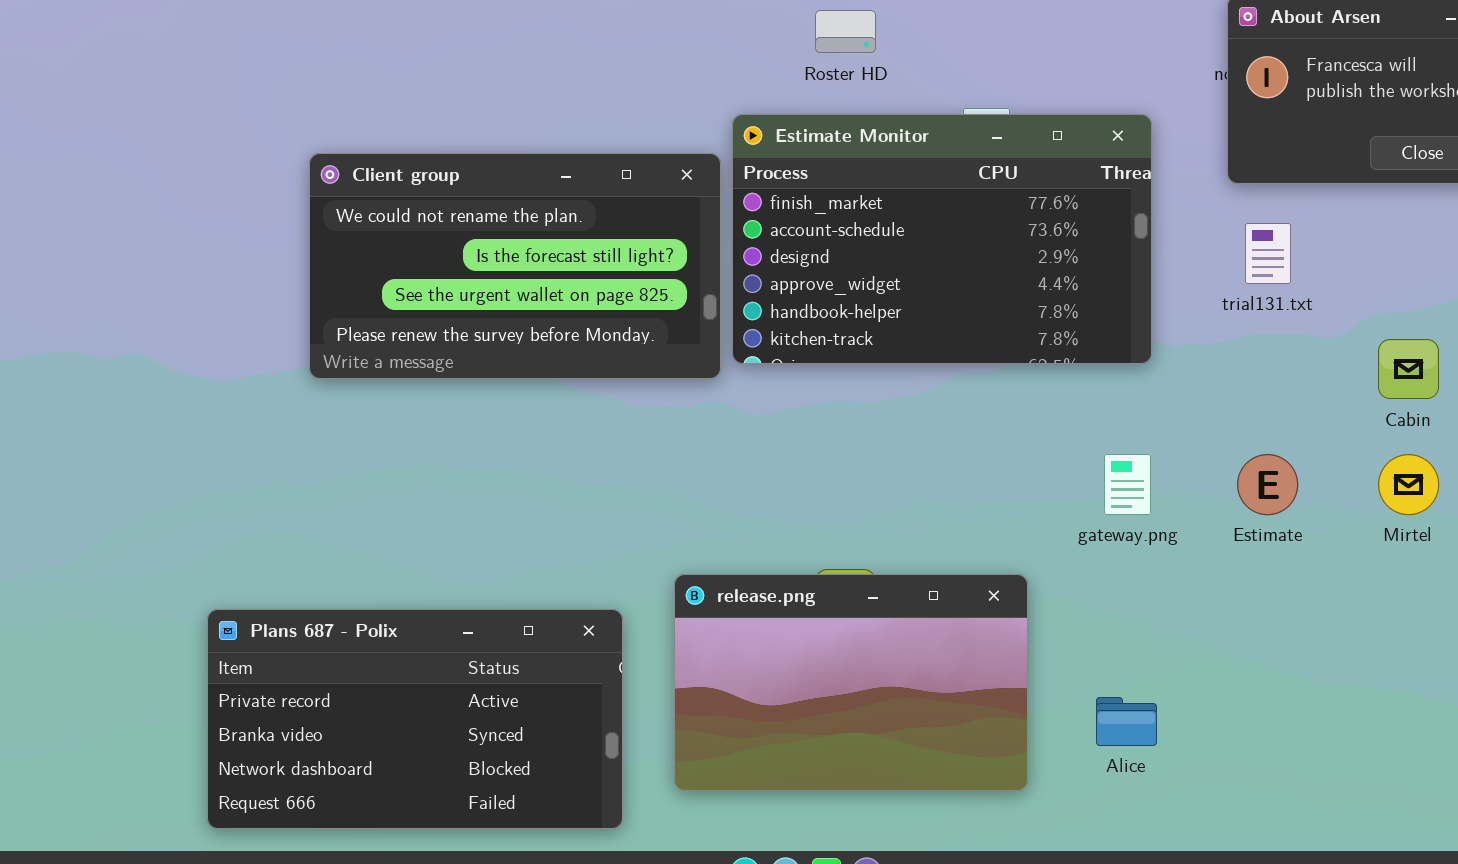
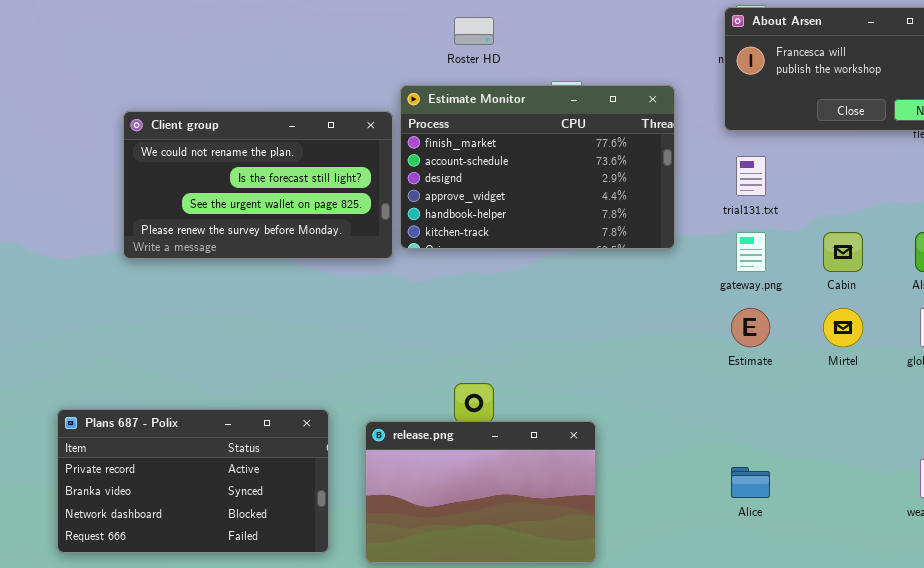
gateway.png: [1104,454,1151,515] -> [736,232,766,272], moved
release.png: [674,574,1028,791] -> [365,421,596,563], moved
Alice: [1096,697,1157,746] -> [731,467,770,498], moved

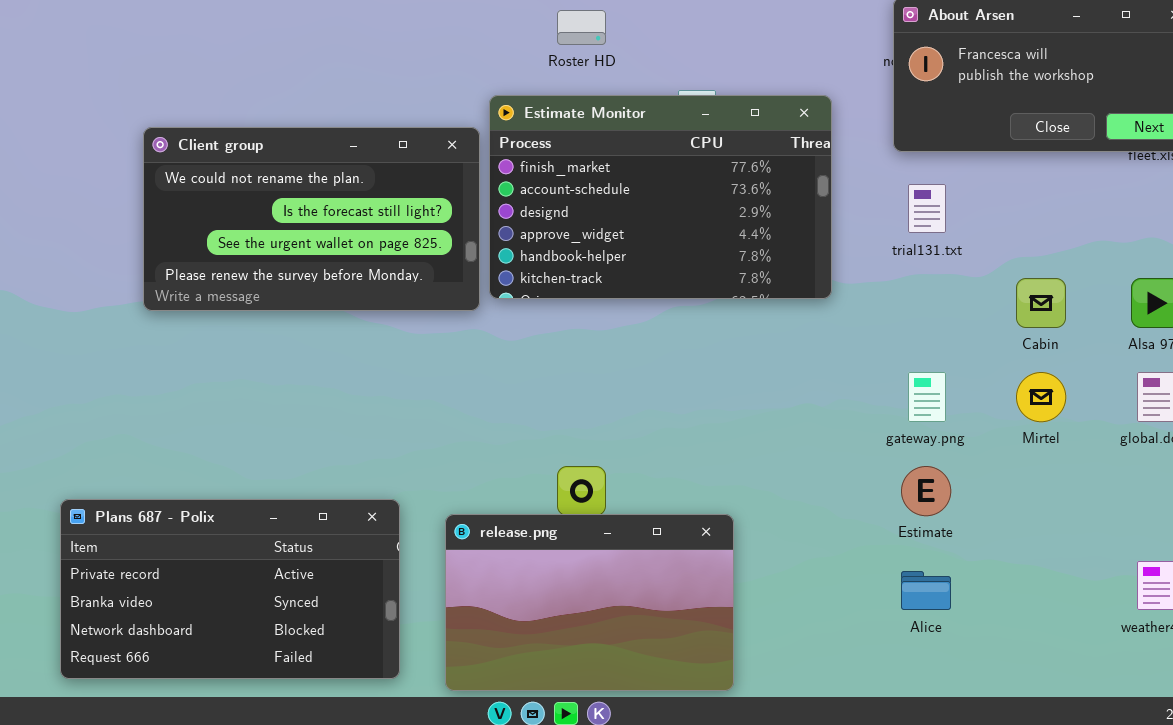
gateway.png: [736,232,766,272] -> [908,372,946,422], moved
Estimate: [731,308,770,347] -> [901,466,951,516], moved

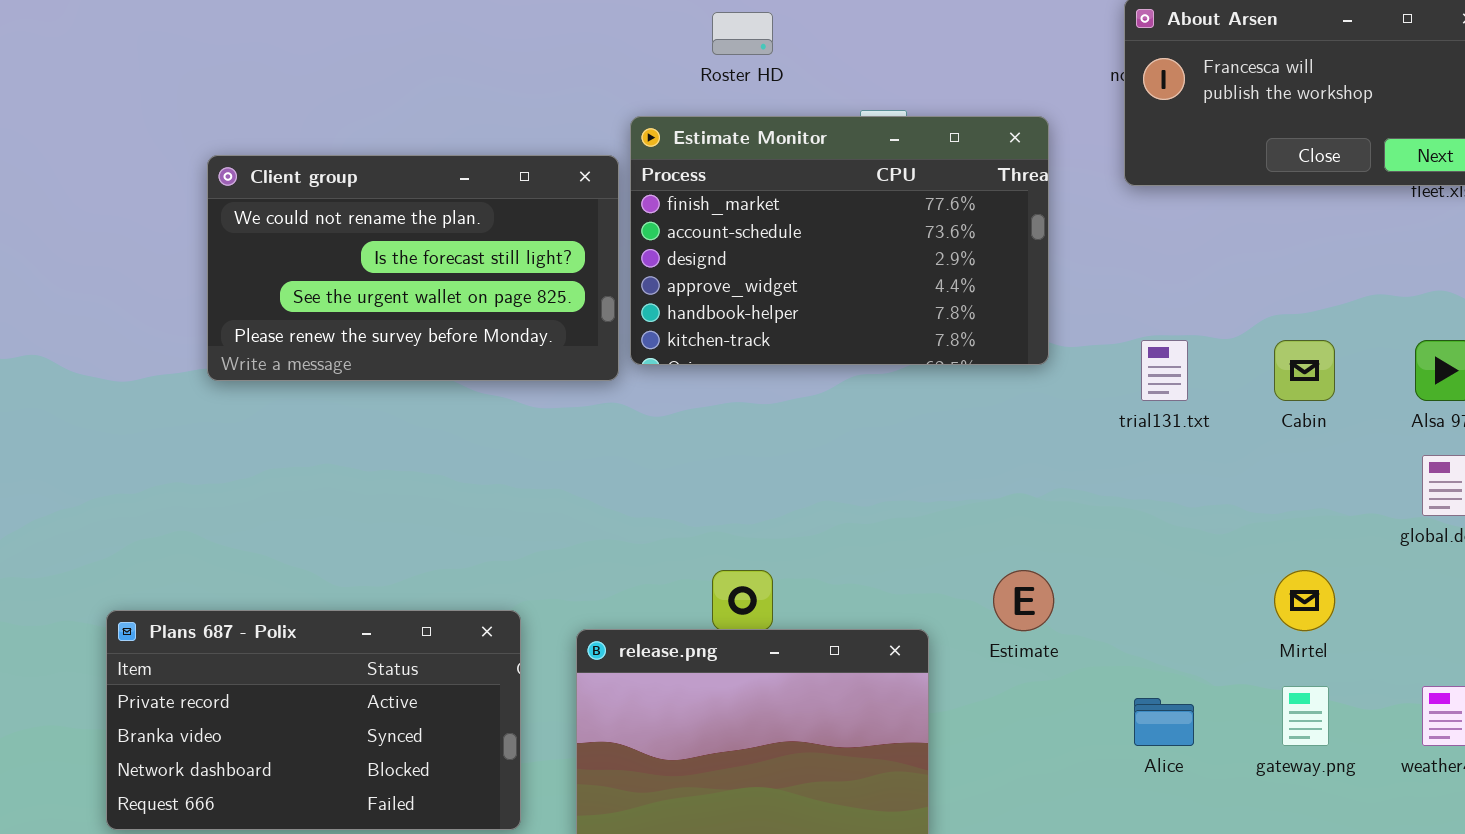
trial131.txt: [908,184,946,233] -> [1141,340,1188,401], moved
gateway.png: [908,372,946,422] -> [1282,686,1329,746], moved
Mirtel: [1016,372,1066,422] -> [1274,570,1335,631], moved
Estimate: [901,466,951,516] -> [993,570,1054,631], moved

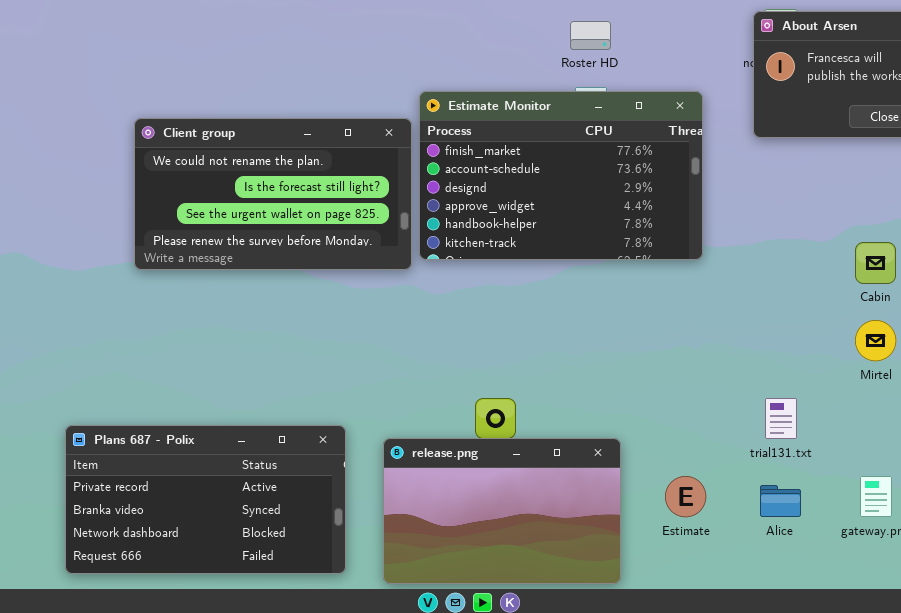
Roster HD: [712,12,773,55] -> [570,21,611,50], moved
trial131.txt: [1141,340,1188,401] -> [765,398,797,439], moved
Estimate: [993,570,1054,631] -> [665,476,706,517], moved
Mirtel: [1274,570,1335,631] -> [855,320,896,361], moved

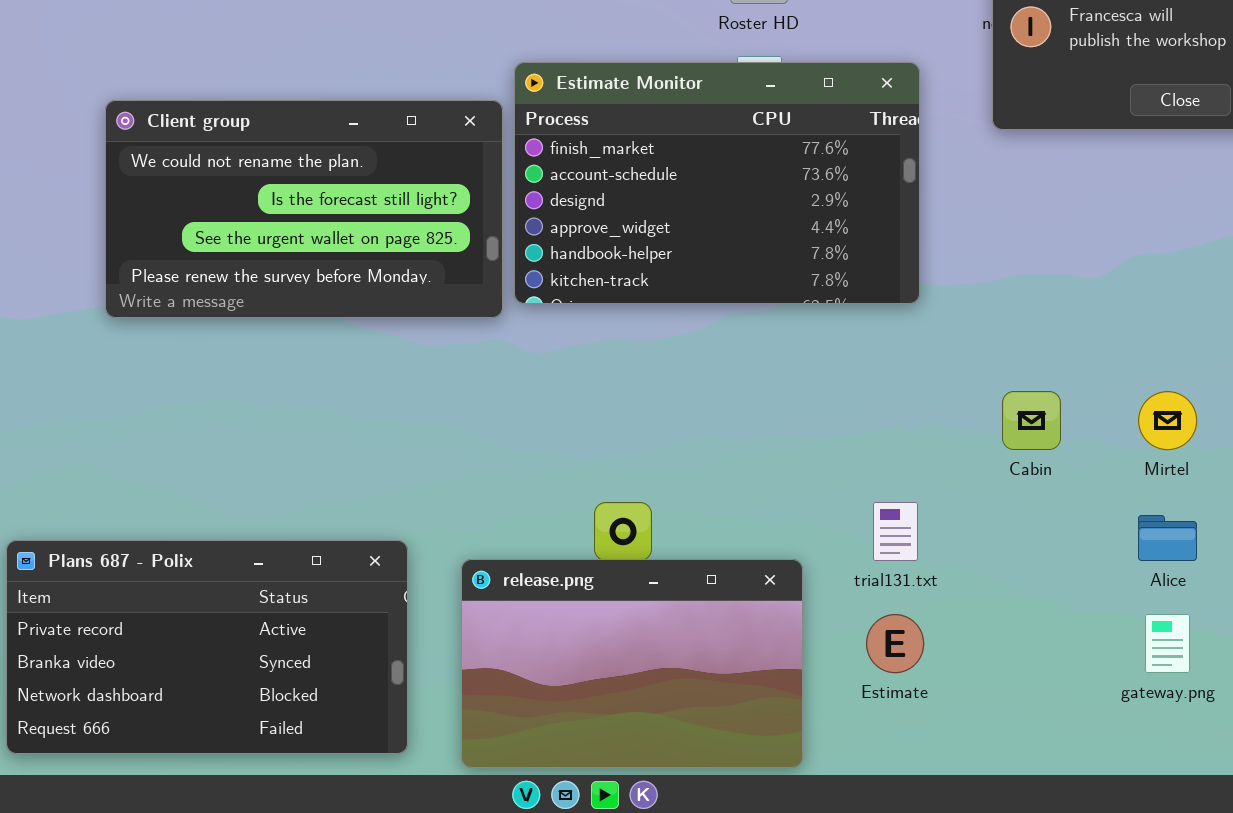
Cabin: [855,242,896,284] -> [1002,391,1061,450], moved
trial131.txt: [765,398,797,439] -> [873,502,918,561], moved
Alice: [760,485,801,517] -> [1138,515,1197,561], moved

